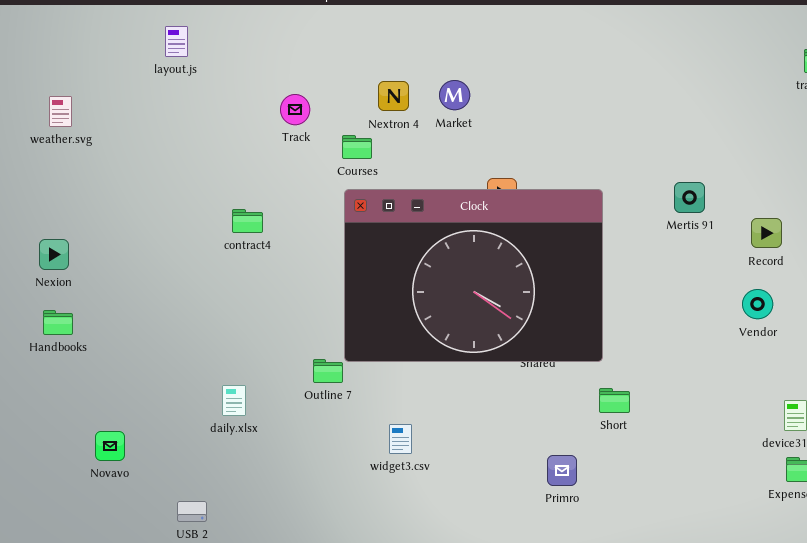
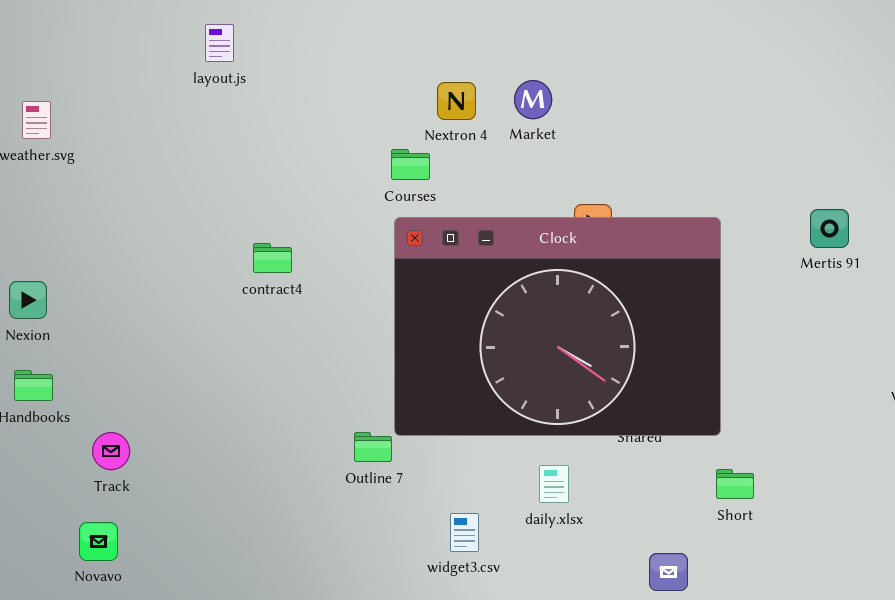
layout.js: [165,26,188,57] -> [205,24,234,62], moved
Track: [280,94,310,125] -> [92,432,130,470], moved
daily.xlsx: [222,385,246,416] -> [539,465,569,503], moved

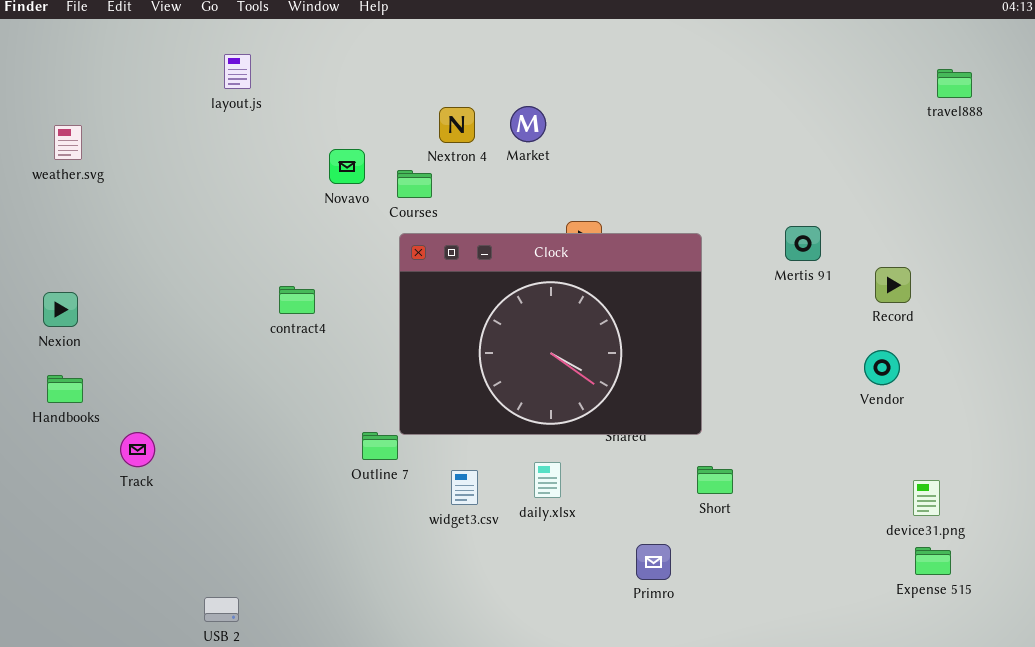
contract4: [253,243,292,273] -> [279,286,315,314], moved
widget3.csv: [450,513,479,552] -> [451,470,478,505], moved
Novavo: [79,522,118,561] -> [329,149,365,184], moved

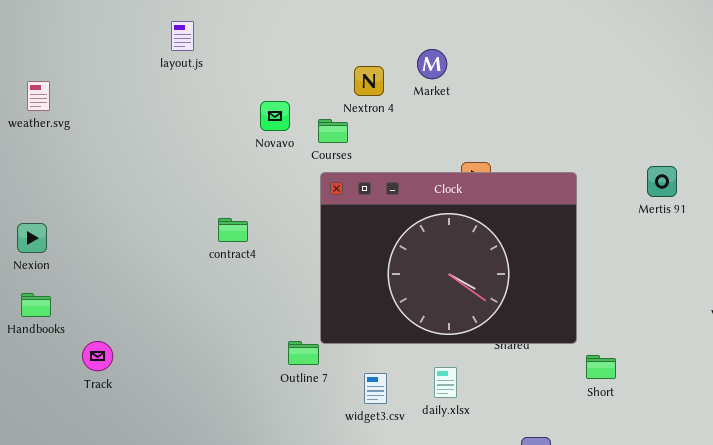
Market: [510,106,546,142] -> [417,49,447,79], moved
Short: [697,466,733,494] -> [586,355,616,379], moved

